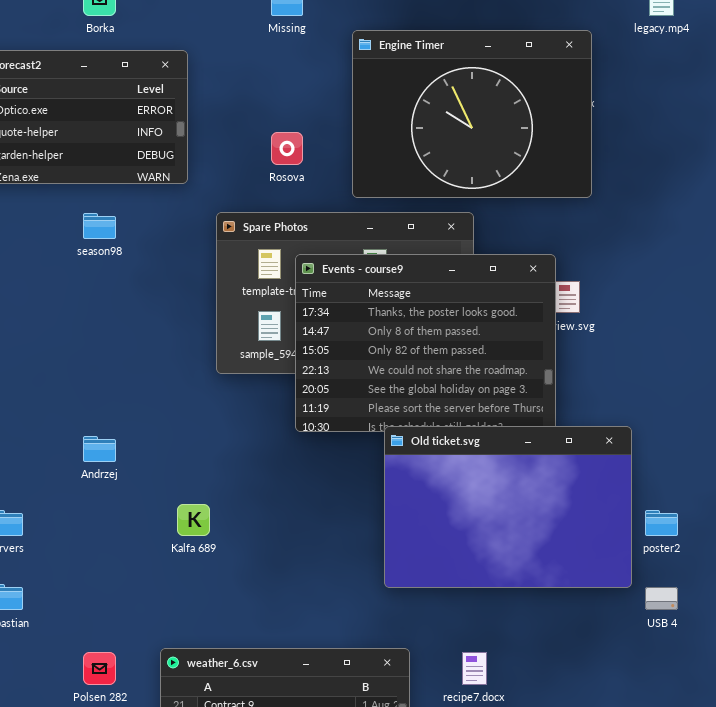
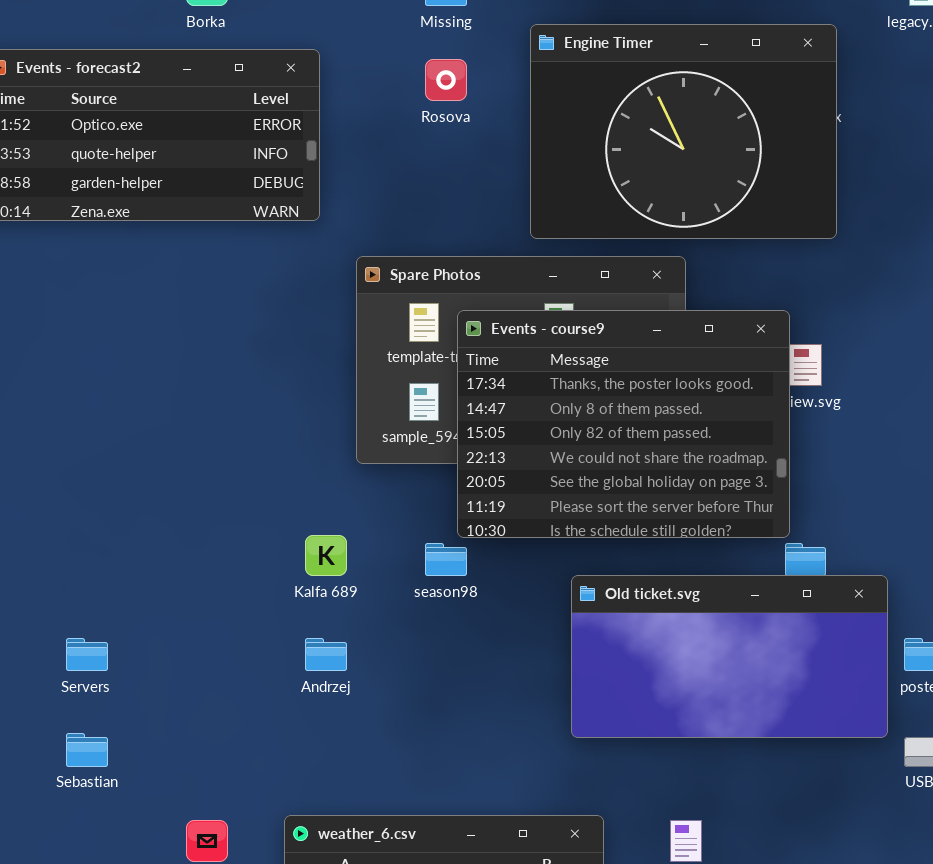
Rosova: [271,132,303,165] -> [425,59,467,101], moved
season98: [83,213,116,239] -> [425,543,467,576], moved
Old ticket.svg: [384,426,632,588] -> [571,575,888,738], resized
Andrzej: [83,436,116,462] -> [305,638,347,671], moved
Kalfa 689: [177,504,210,536] -> [305,535,347,576], moved

